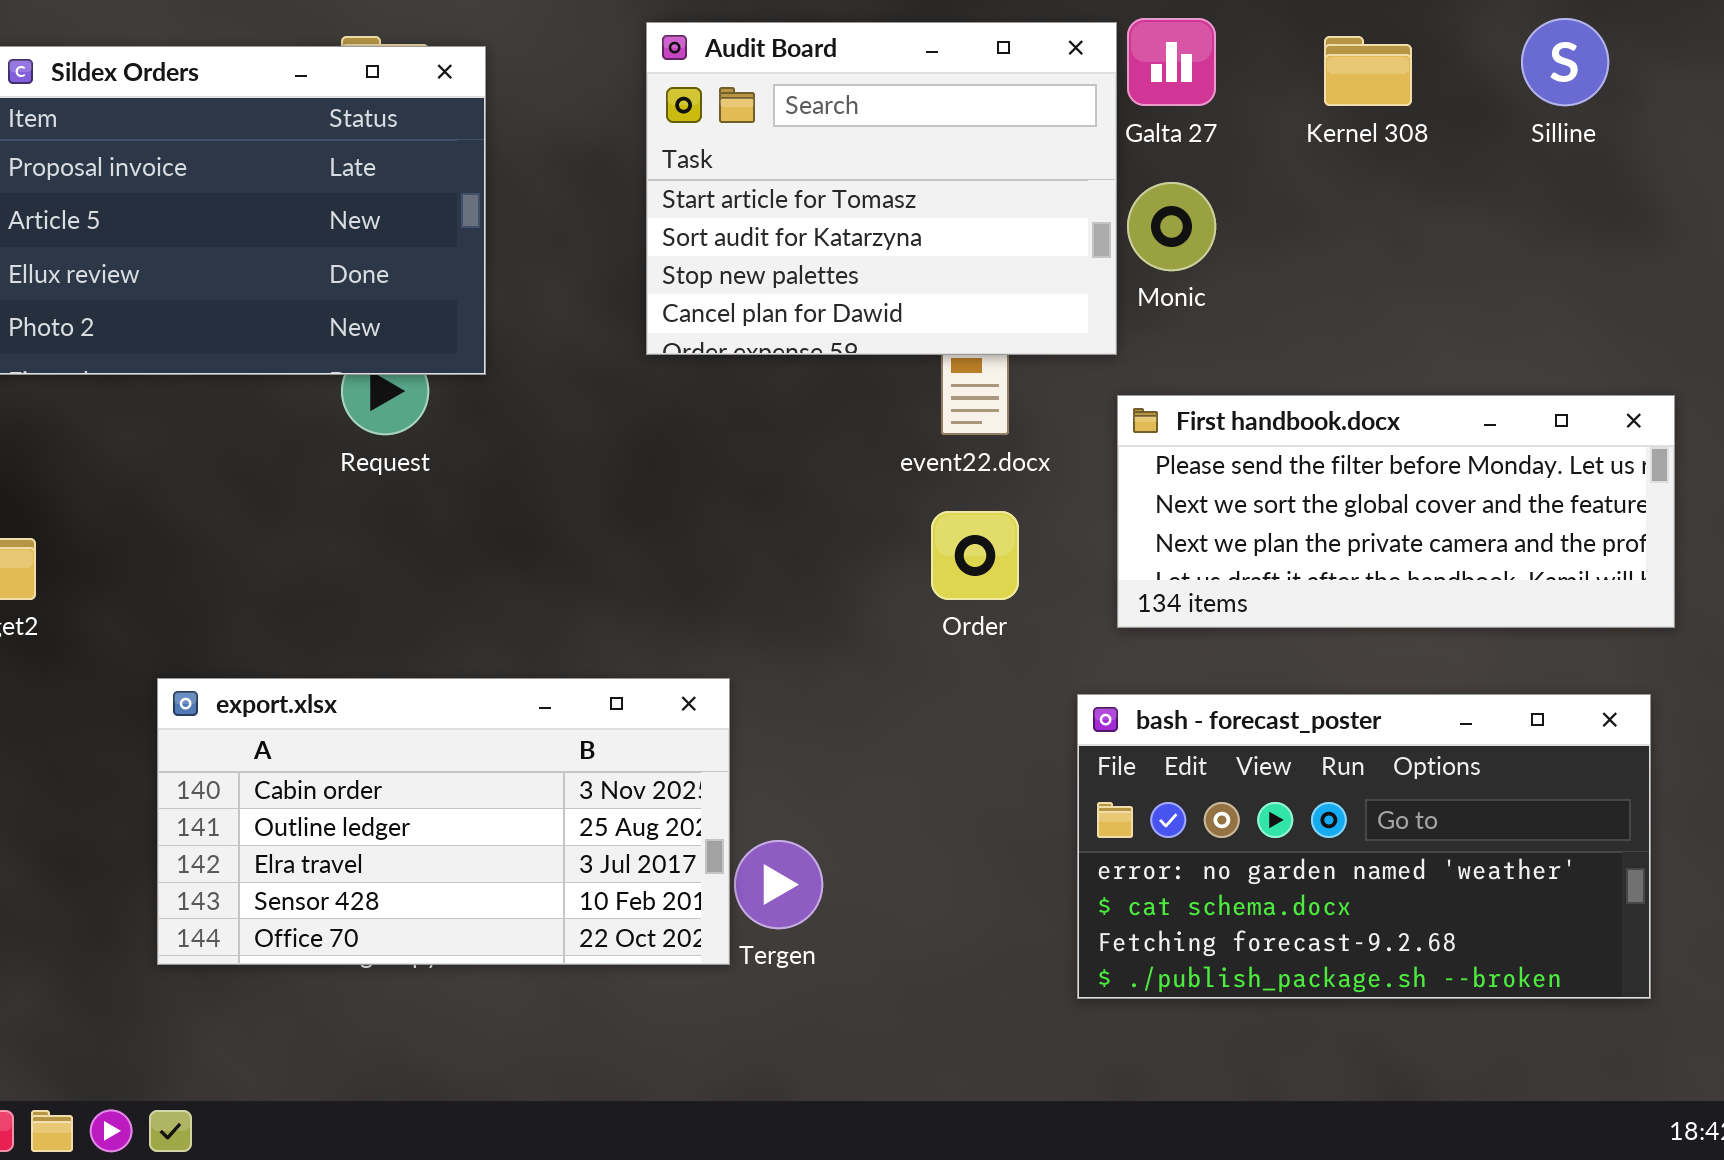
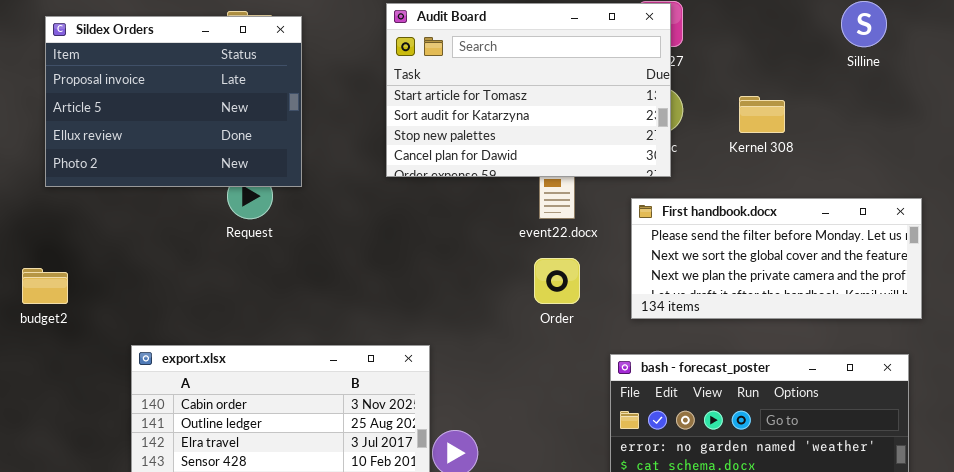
Audit Board: [646,22,1117,355] -> [386,3,671,177], resized
Kernel 308: [1324,36,1412,106] -> [739,96,785,133], moved

